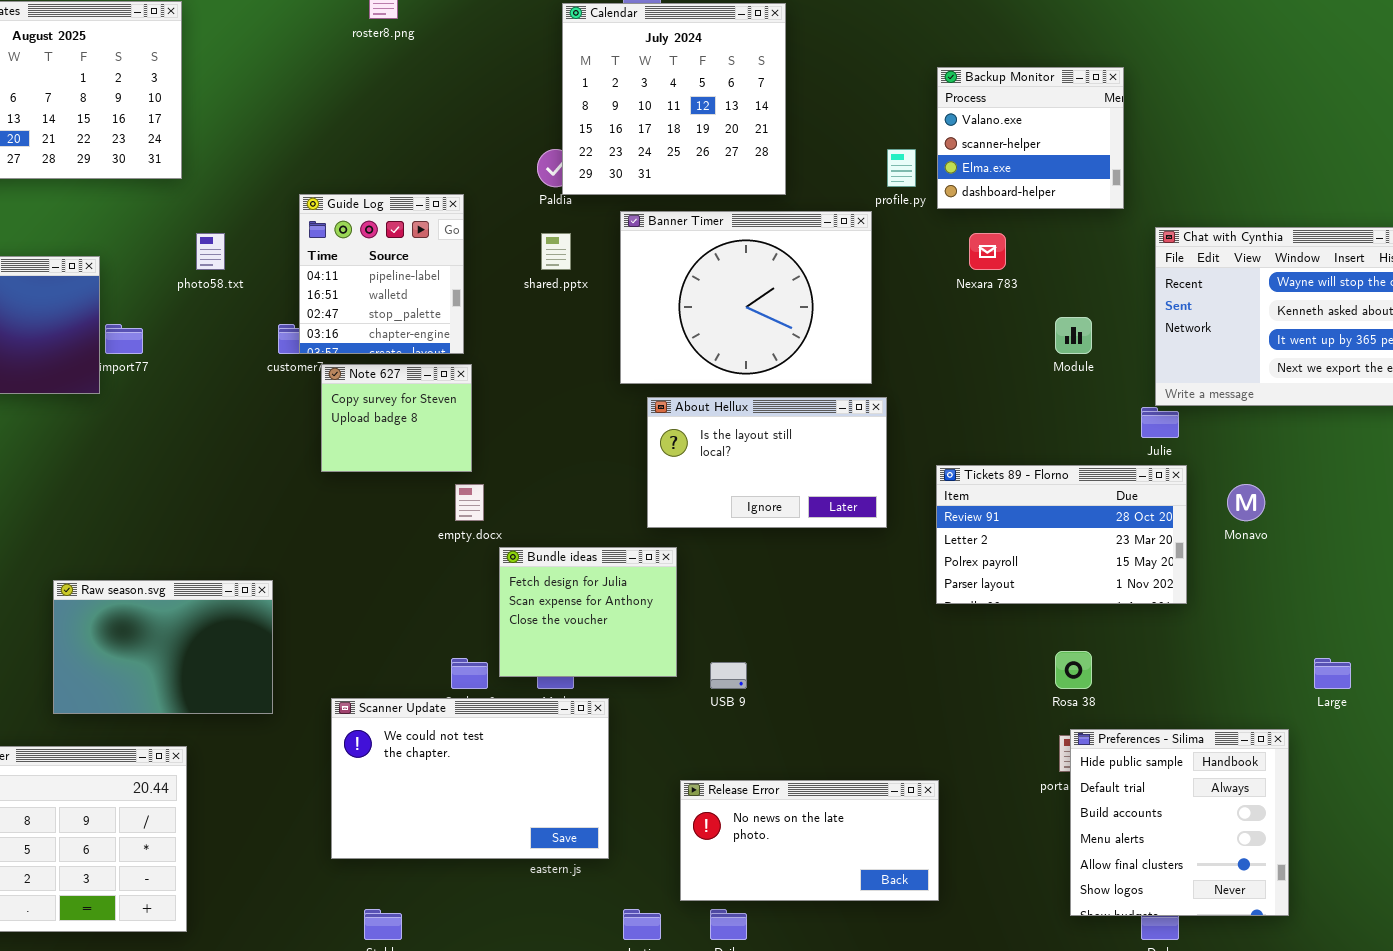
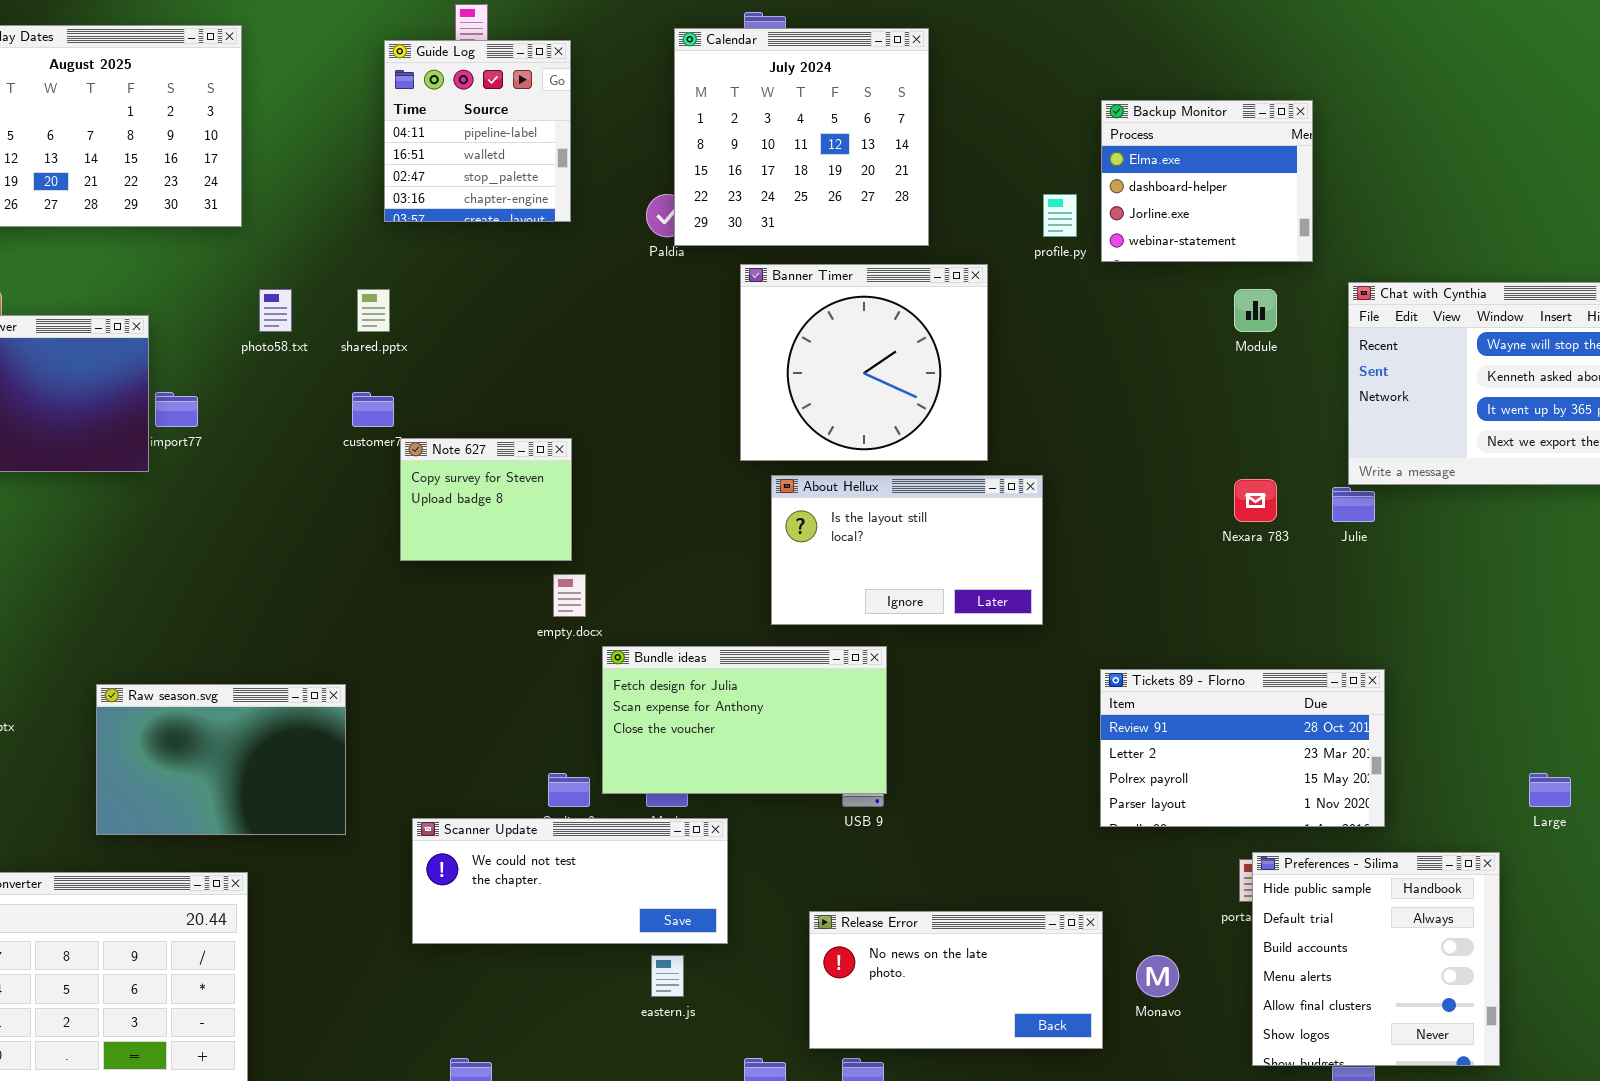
Backup Monitor: [937,67,1124,209] -> [1101,100,1313,262], scrolled down 2 rows
Guide Log: [299,194,464,354] -> [384,40,571,222], moved
Banner Timer: [620,211,872,384] -> [740,264,988,461], resized
shared.pptx: [541,233,571,270] -> [357,289,390,332], moved
Nexara 783: [969,233,1006,270] -> [1234,479,1277,522], moved
Module: [1055,317,1092,354] -> [1234,289,1277,332], moved
Tickets 89 - Florno: [936,465,1187,604] -> [1100,669,1385,827], moved
Monavo: [1227,484,1265,521] -> [1136,955,1179,997], moved
Bundle ideas: [499,547,677,677] -> [602,646,887,794], resized
Scanner Update: [331,698,609,859] -> [412,818,728,944], resized

